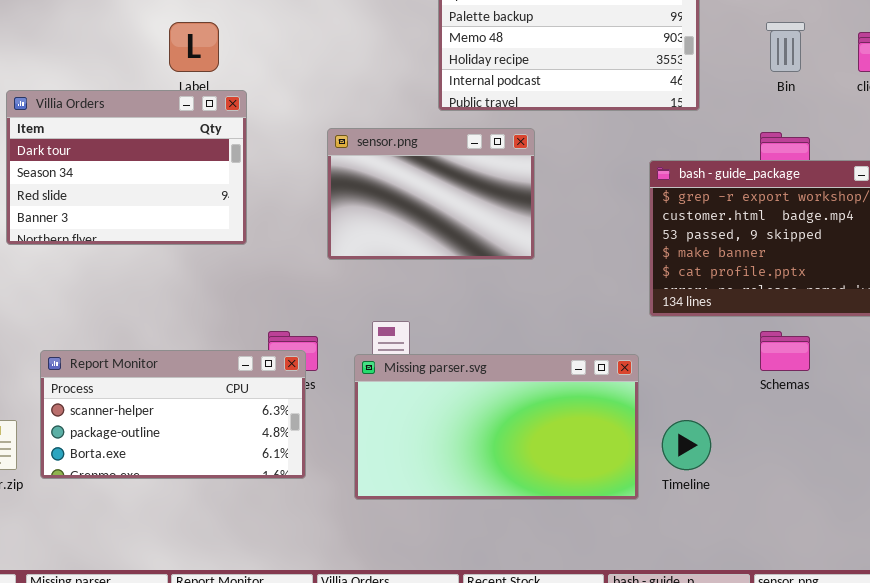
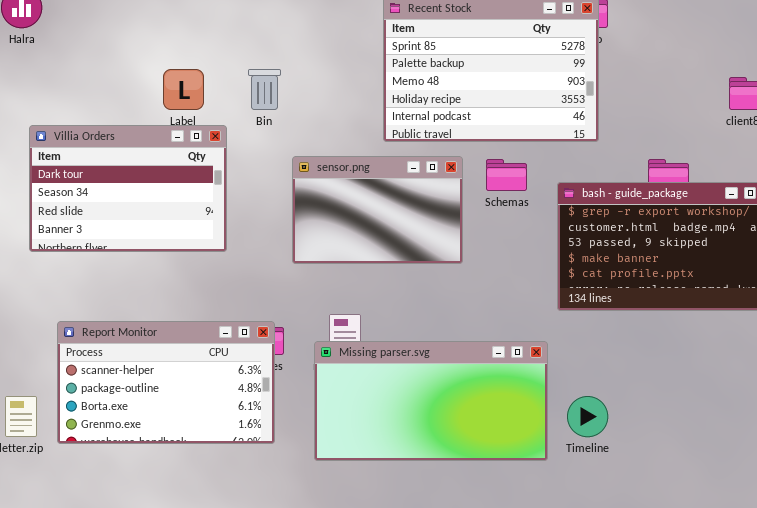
Bin: [766,22,805,72] -> [248,69,281,110], moved
Schemas: [760,331,810,371] -> [486,159,527,191], moved
Report Monitor: [40,350,306,479] -> [57,321,275,444], resized

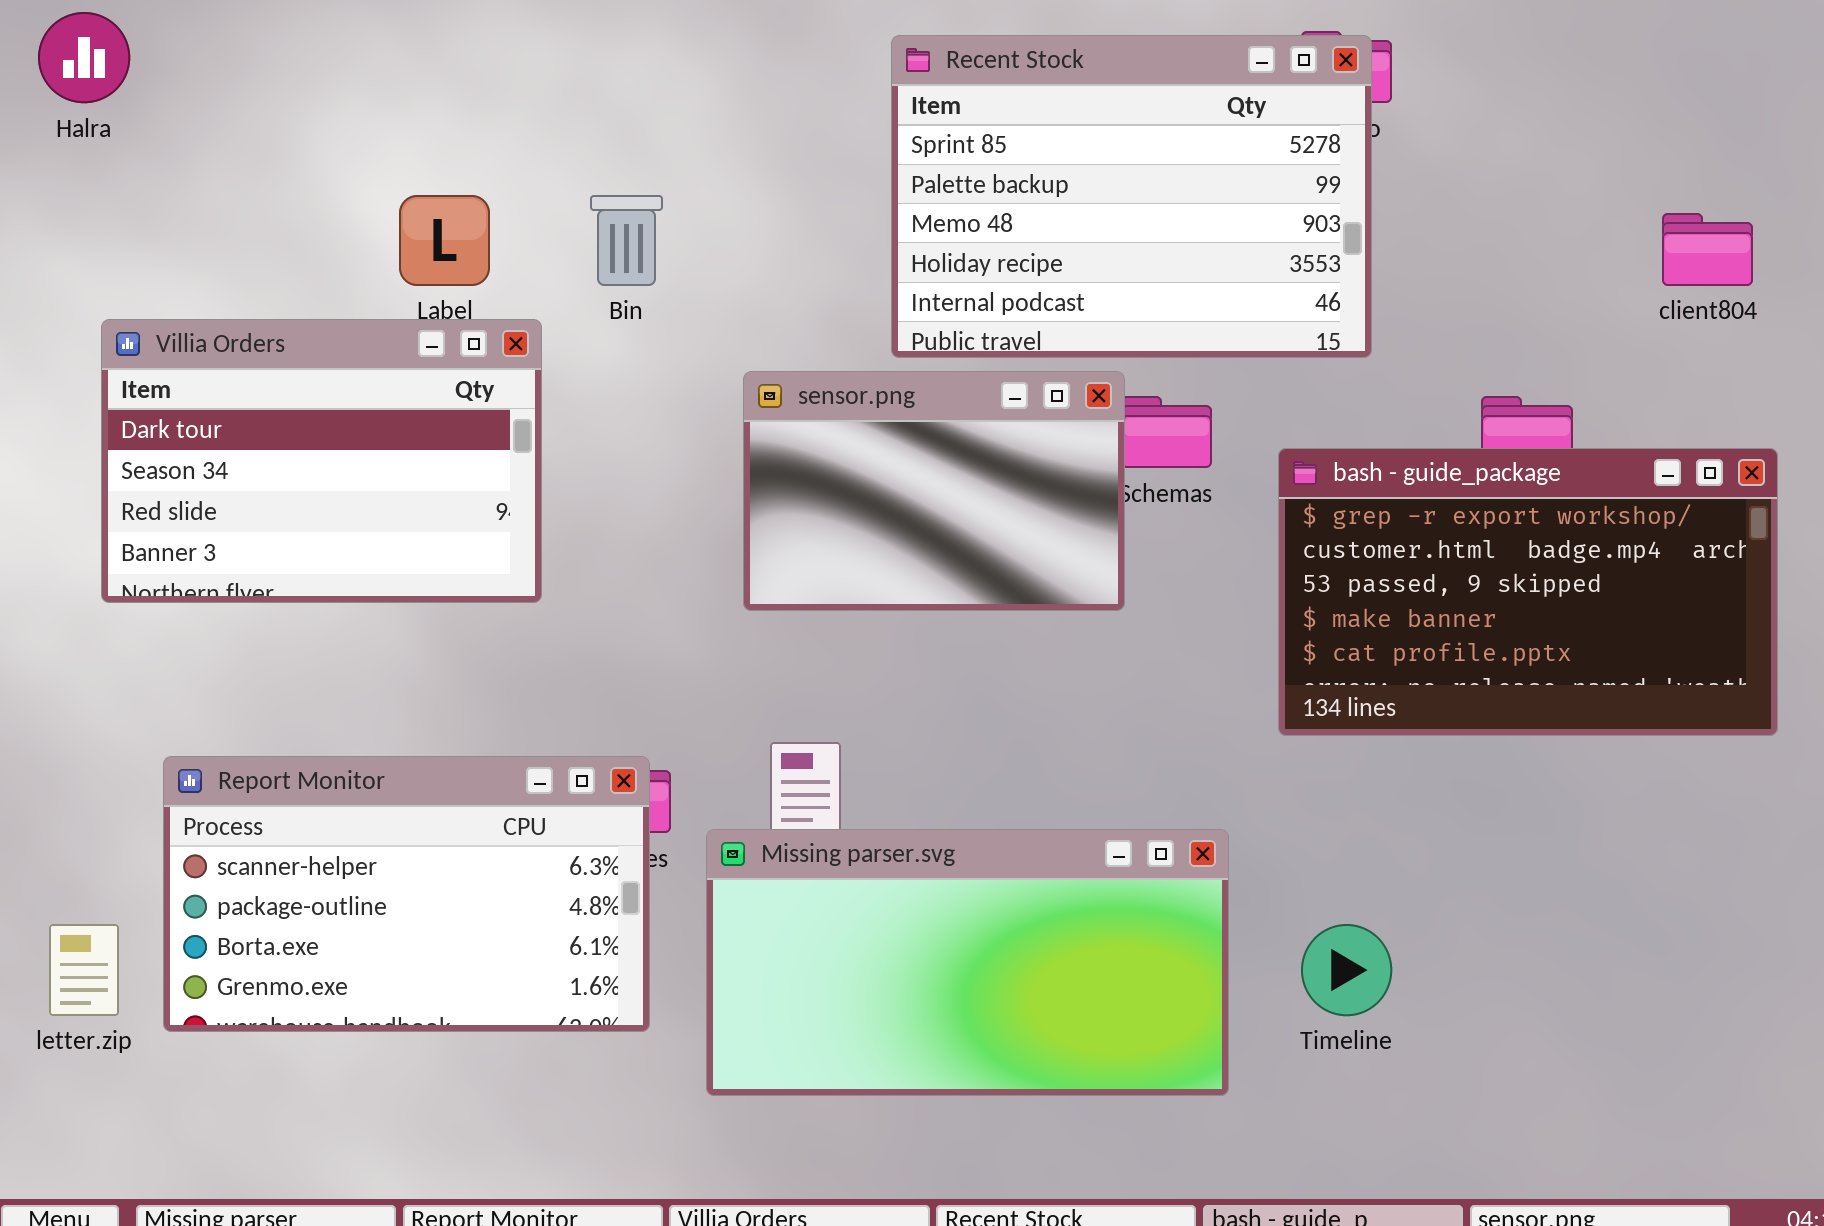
sensor.png: [292,156,463,264] -> [743,371,1125,611], moved
Missing parser.svg: [314,341,548,461] -> [706,829,1229,1096], moved

